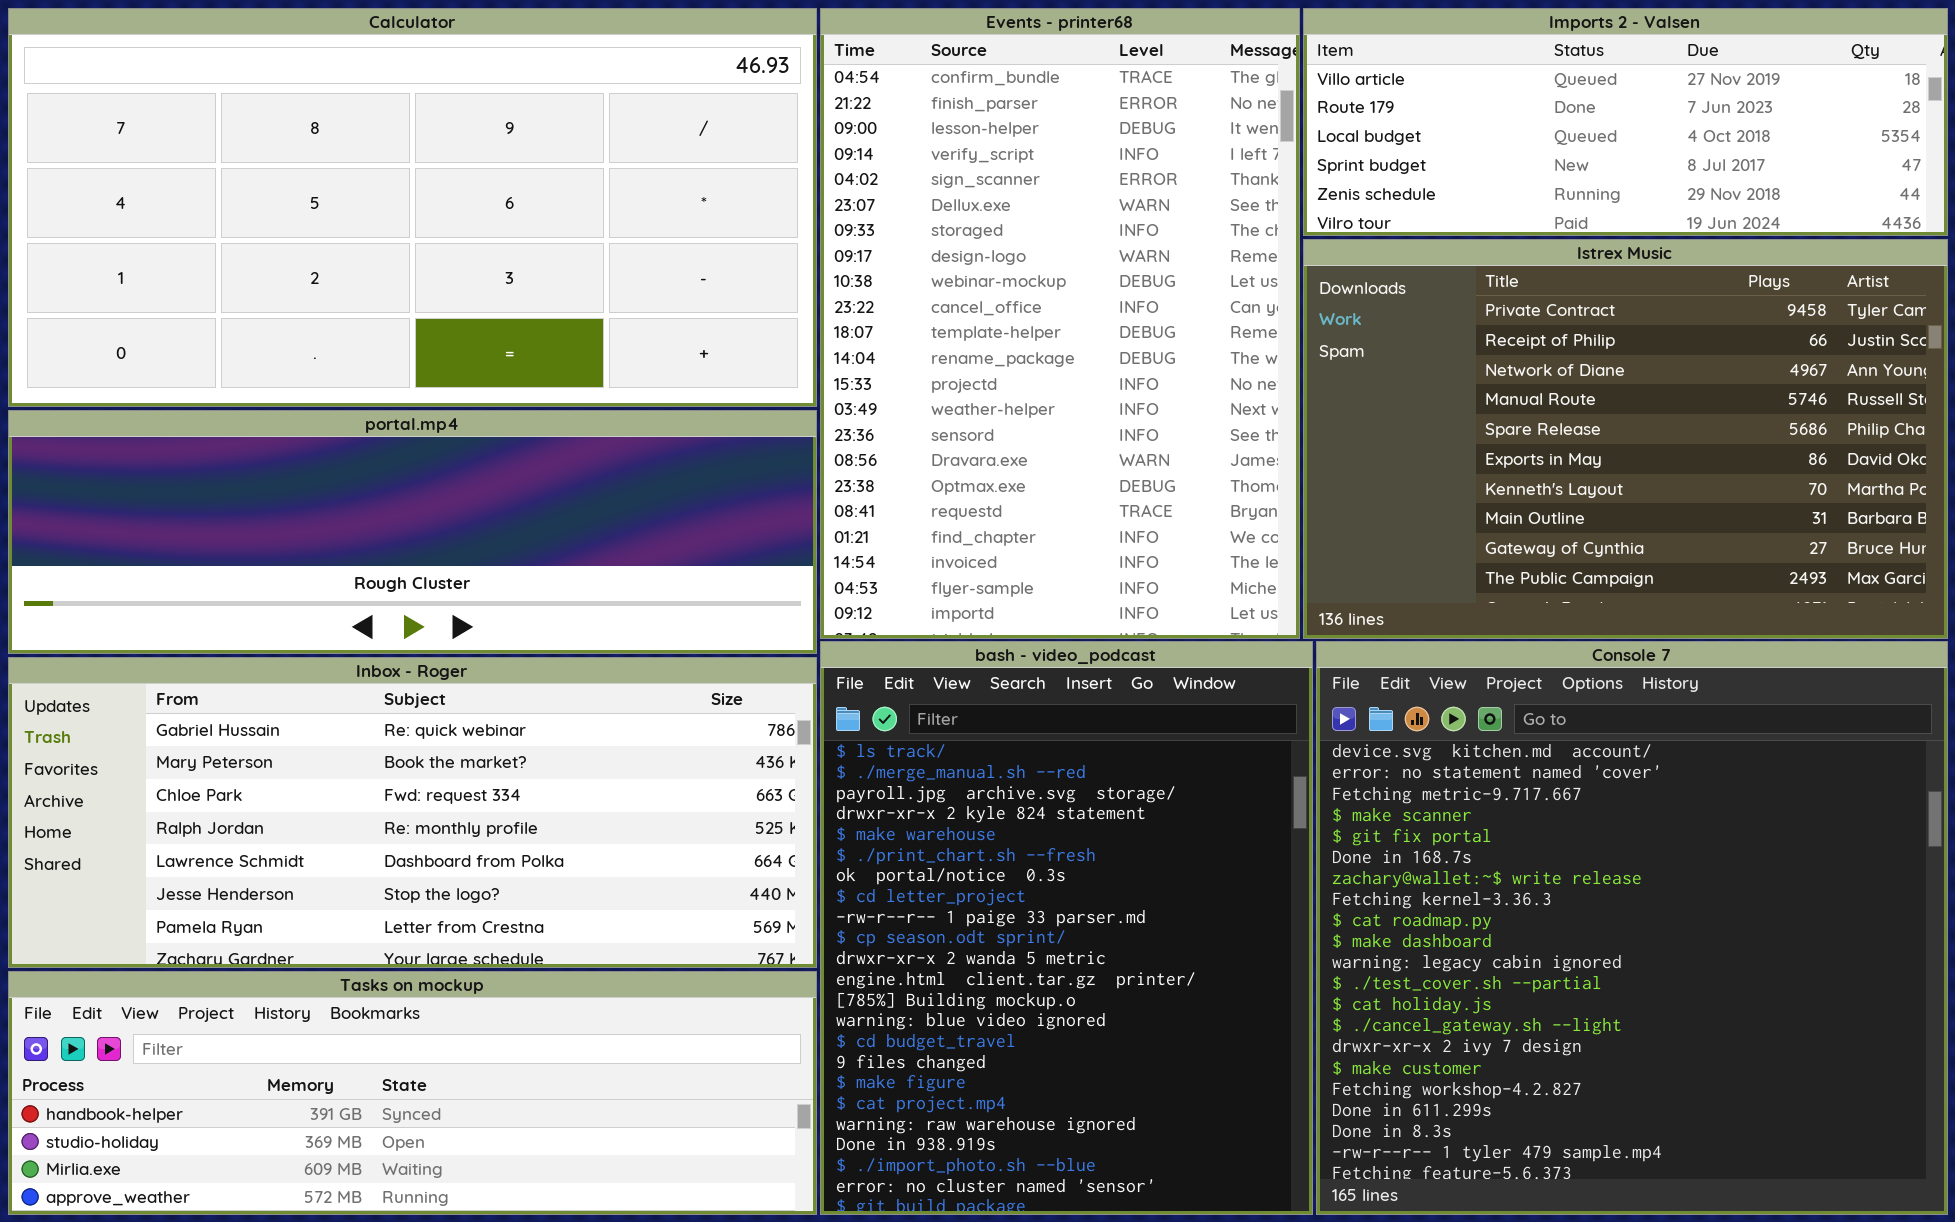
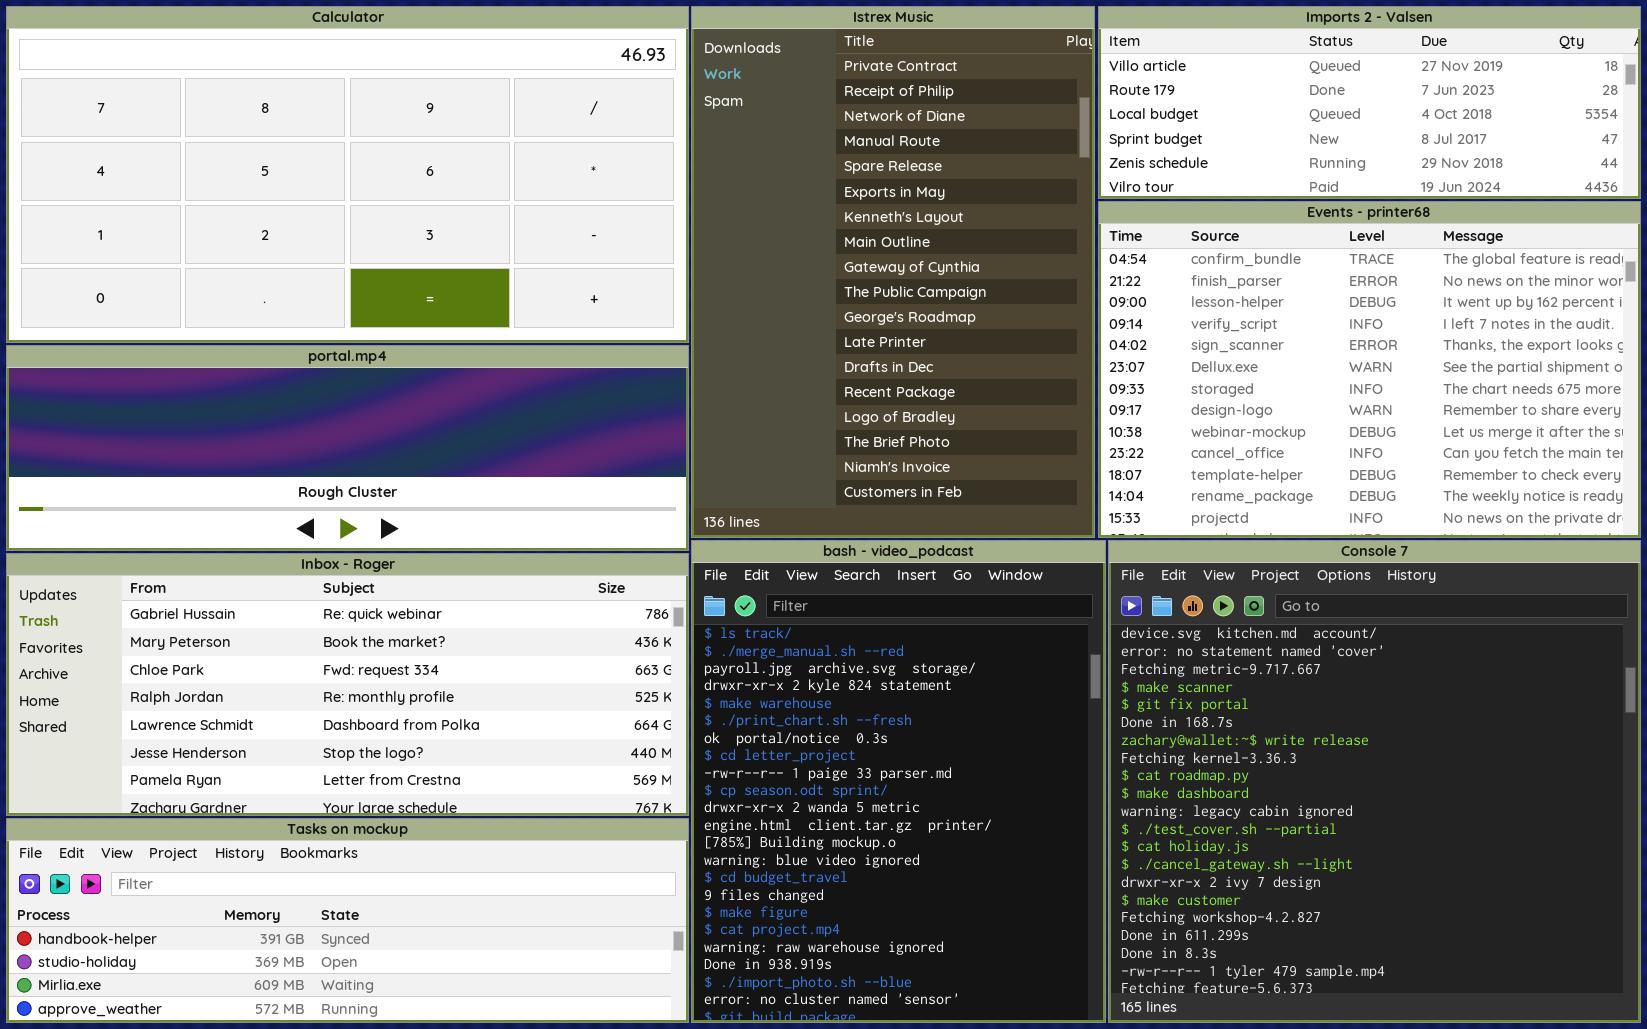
Events - printer68: [820,8,1300,639] -> [1098,201,1641,538], moved, resized
Istrex Music: [1303,239,1948,639] -> [691,6,1095,538], moved, resized

